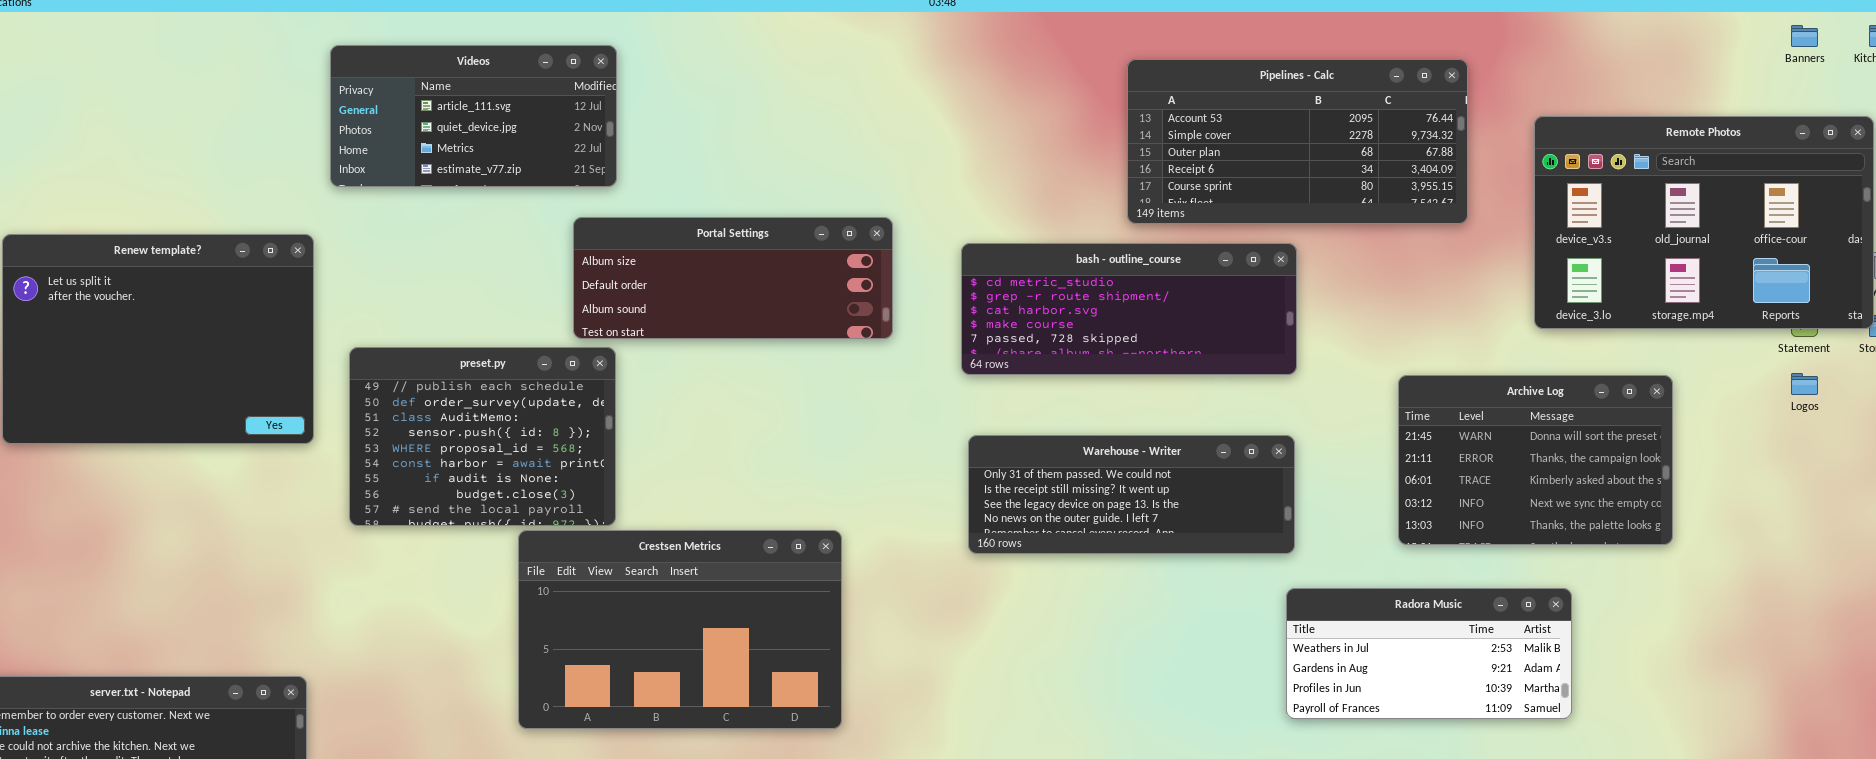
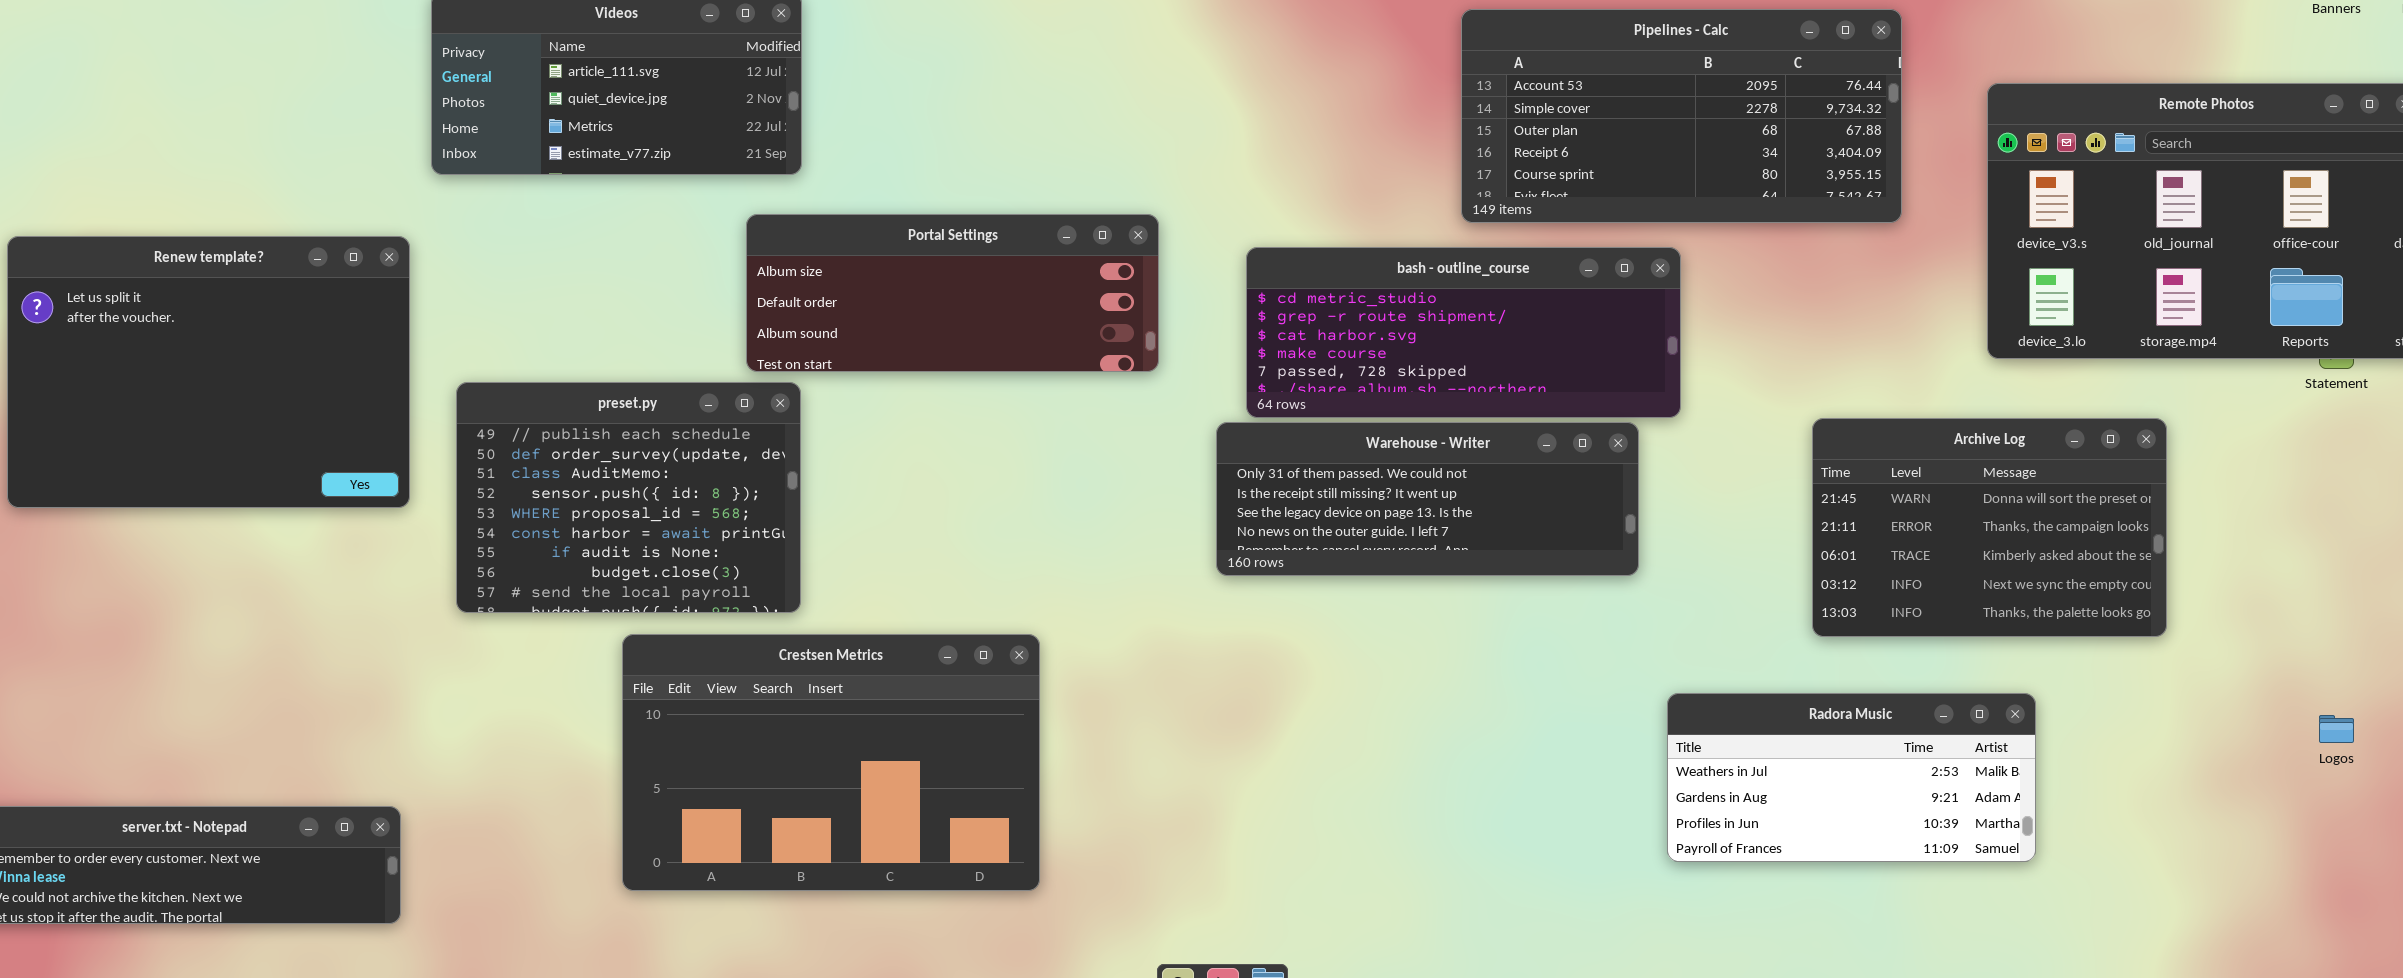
Logos: [1791,373,1818,395] -> [2319,715,2354,743], moved
Warehouse - Writer: [968,435,1295,554] -> [1216,422,1639,576], moved
Crestsen Metrics: [518,530,842,729] -> [622,634,1040,891], moved

